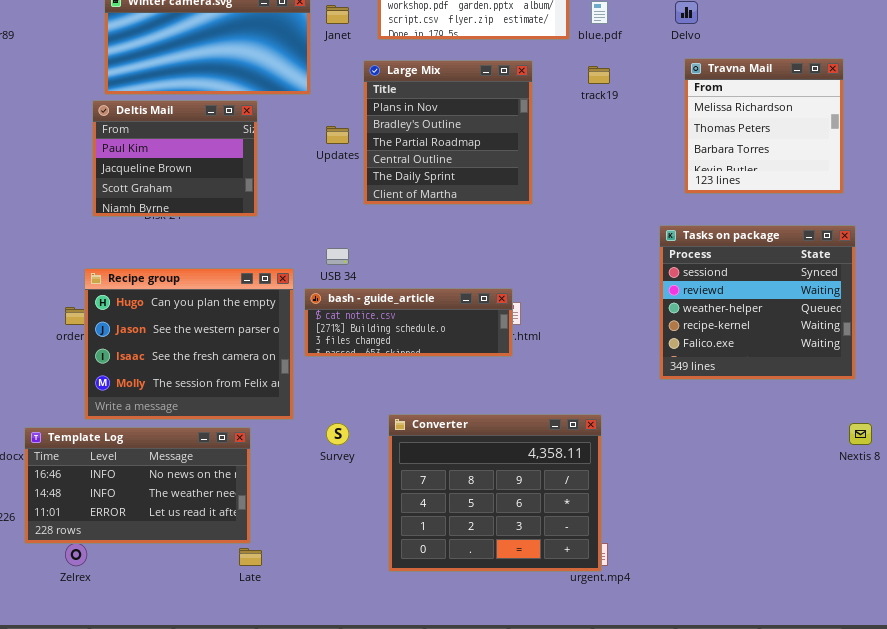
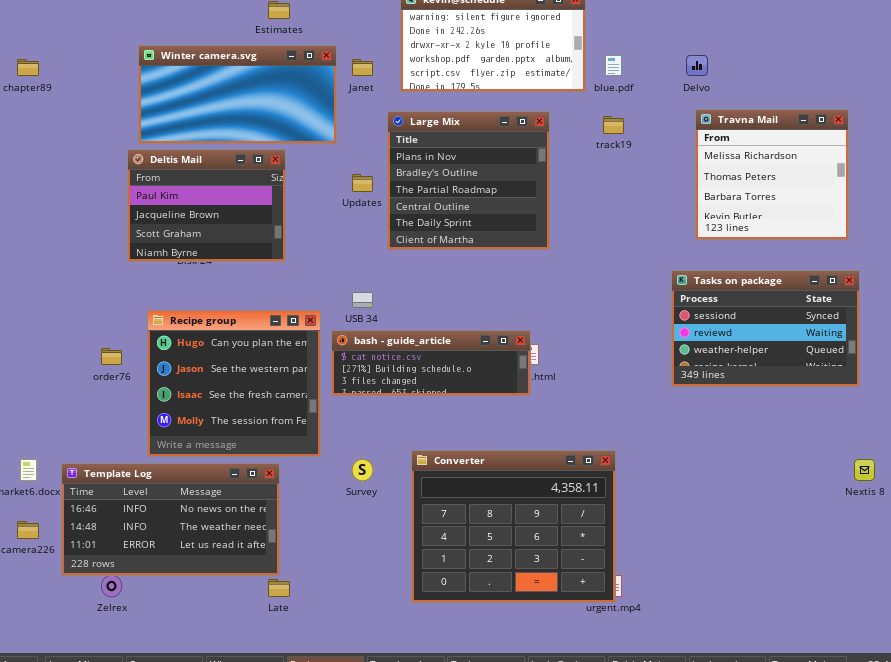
Tasks on package: [659,225,856,380] -> [671,270,860,387], resized
Recipe group: [84,268,294,420] -> [147,310,321,457], resized

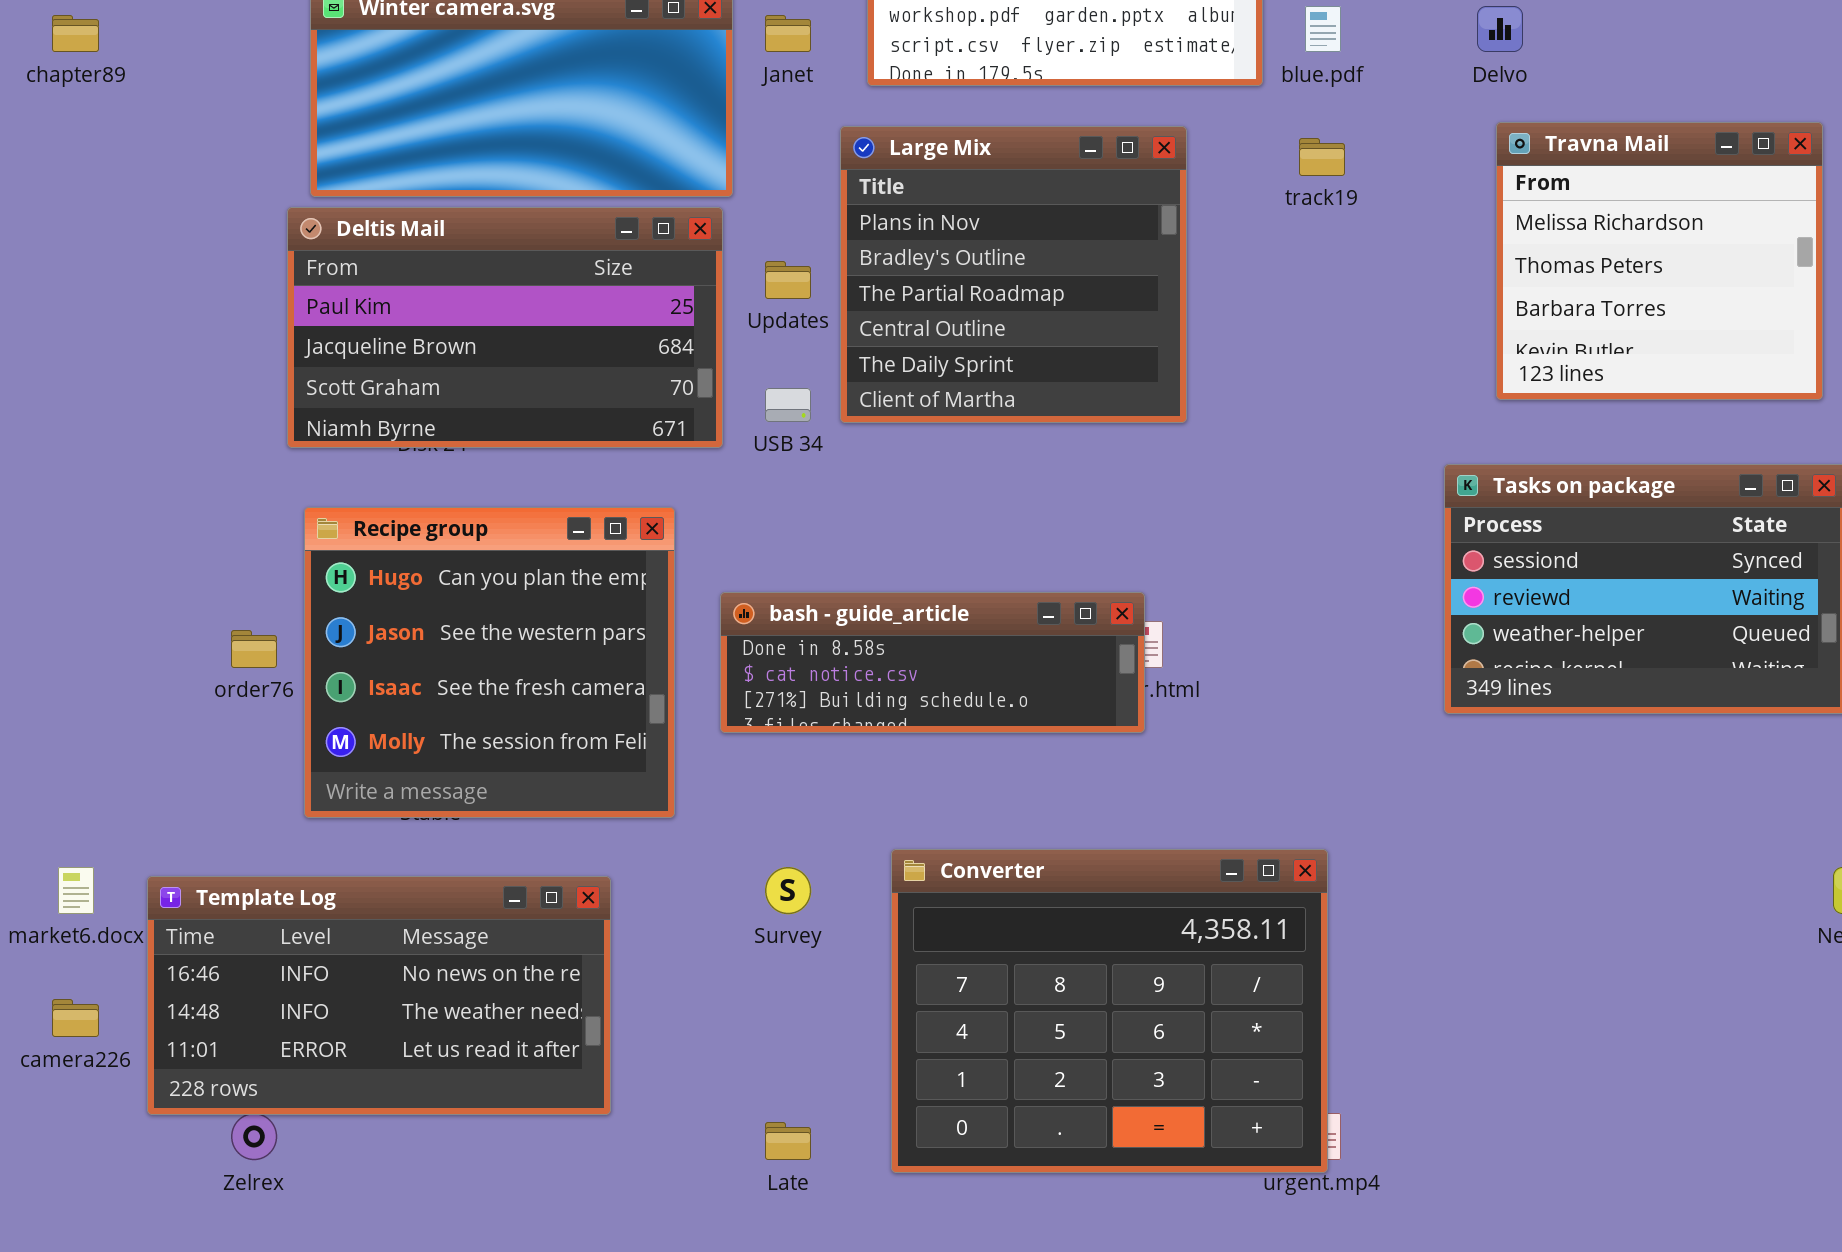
Deltis Mail: [127,149,286,262] -> [287,207,723,448], resized
USB 34: [352,292,373,308] -> [765,388,811,422], moved
Recipe group: [147,310,321,457] -> [304,507,675,818], moved
bash - guide_article: [331,330,531,396] -> [720,592,1145,733], scrolled up 1 row
Late: [268,579,290,597] -> [765,1122,811,1160], moved

